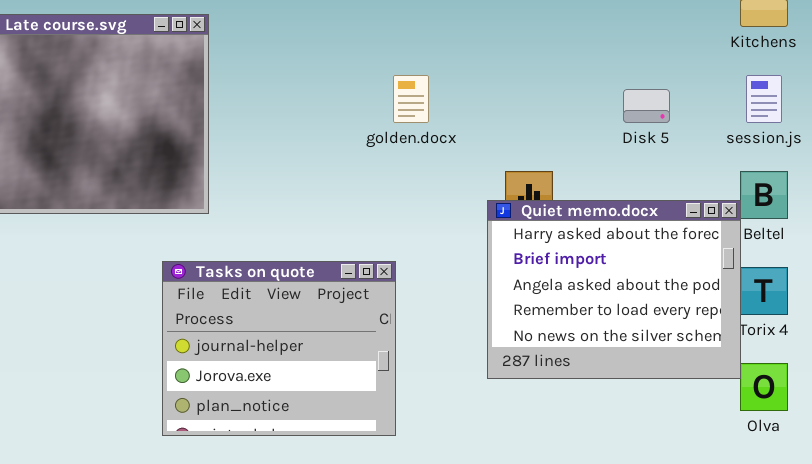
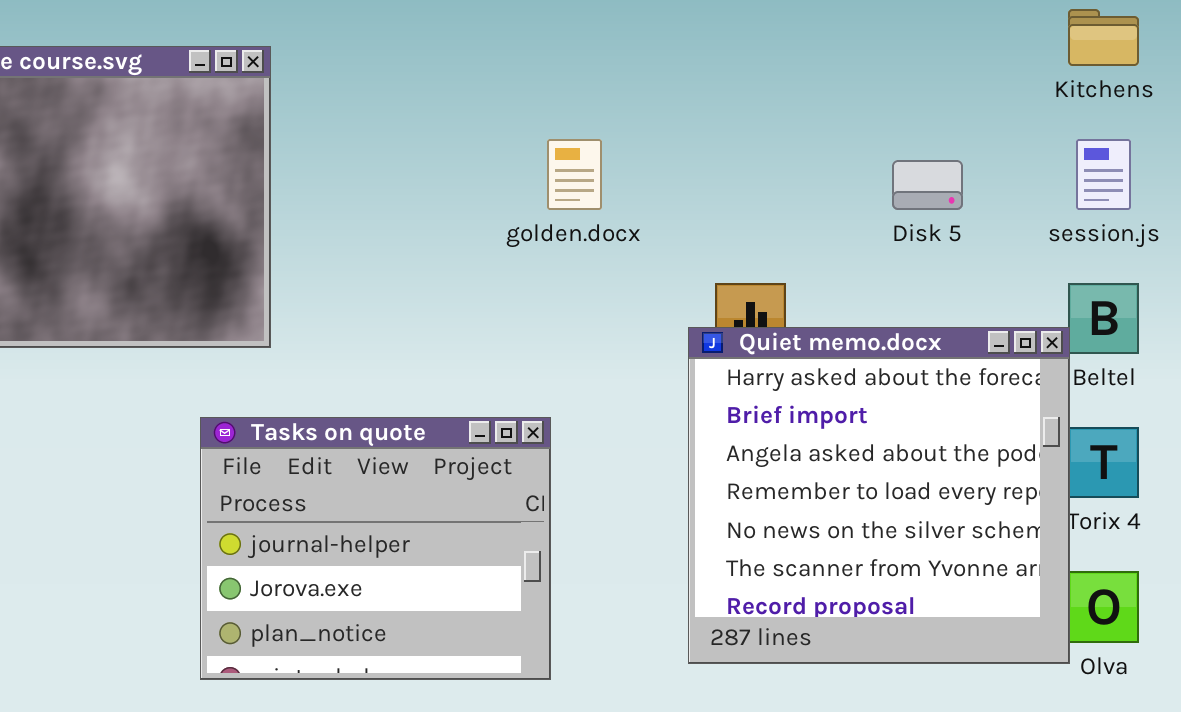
Quiet memo.docx: [487,200,741,379] -> [688,327,1070,664], resized

